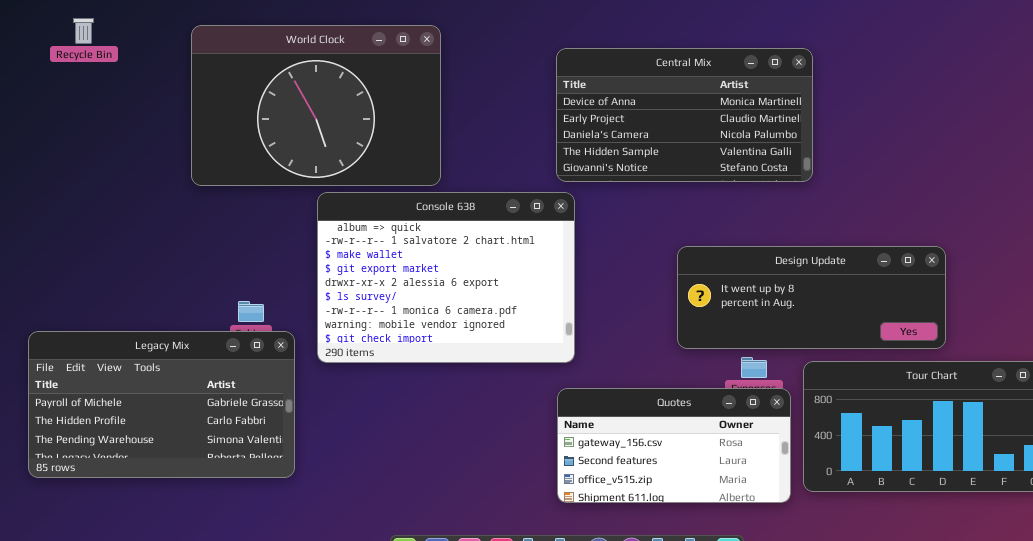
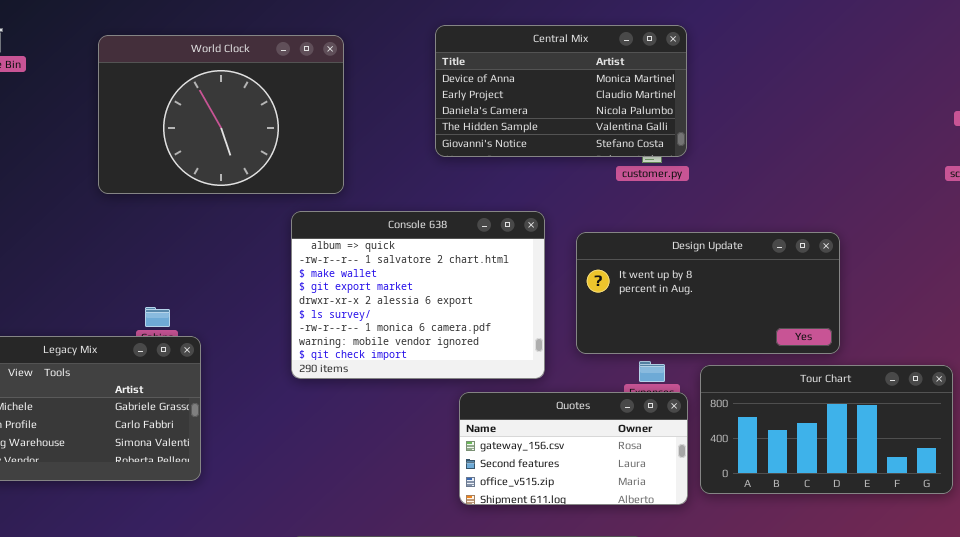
Central Mix: [556,48,813,182] -> [435,25,687,157], moved
Console 638: [317,192,575,363] -> [291,211,545,379], moved
Design Update: [677,246,946,349] -> [576,232,840,354], resized

